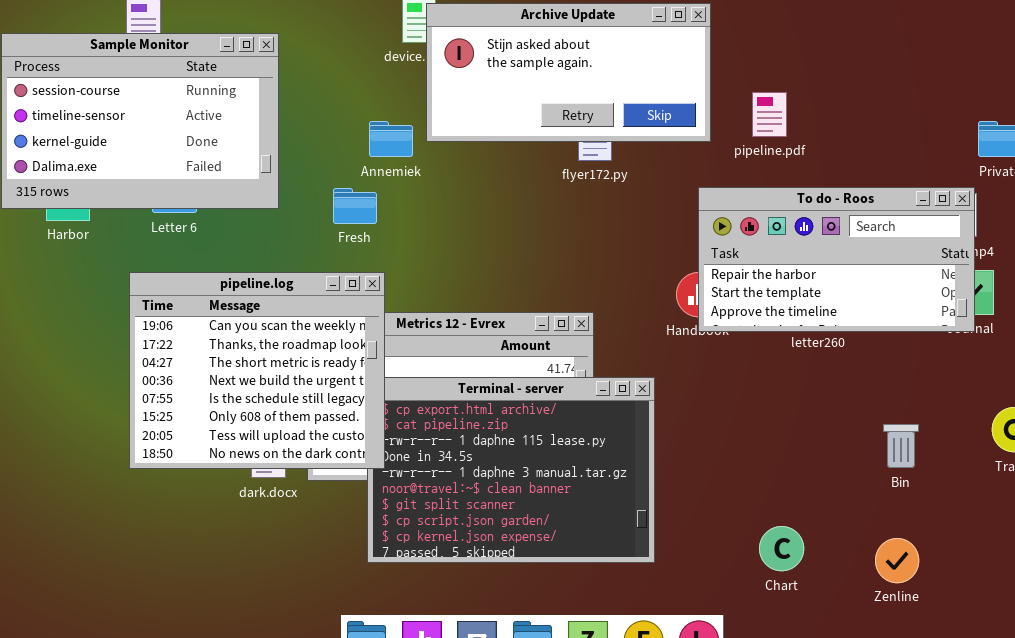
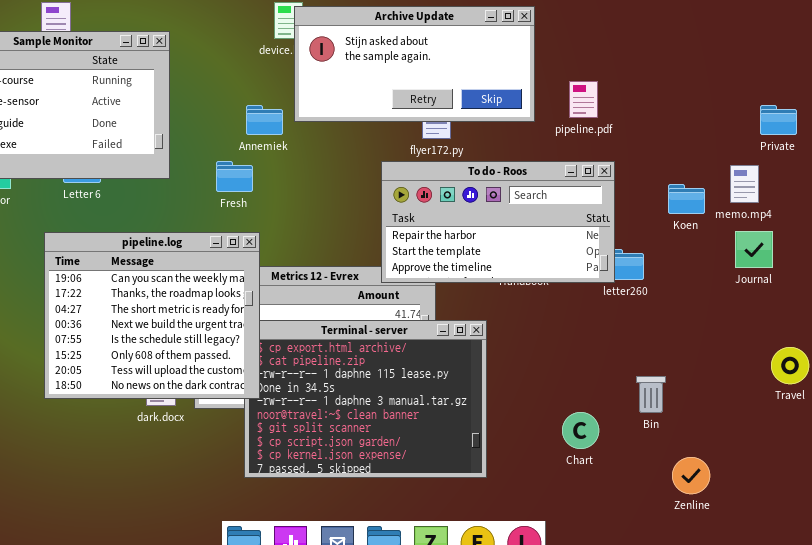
To do - Roos: [698,187,975,332] -> [381,161,615,283], moved
Bin: [883,424,919,468] -> [636,376,666,413], moved
Chart: [759,526,804,571] -> [562,412,599,449], moved

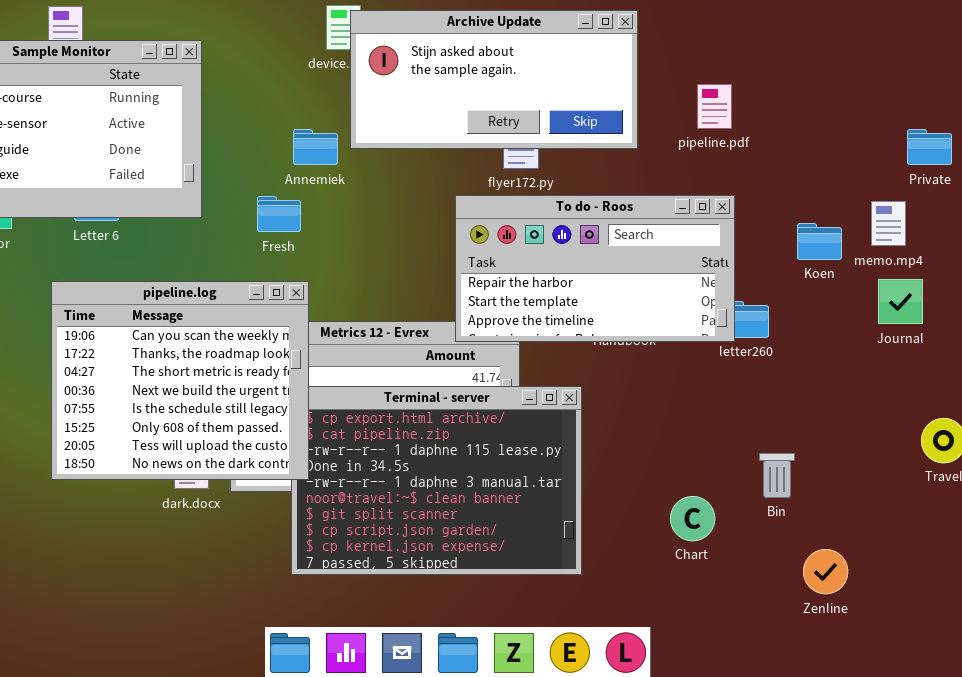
pipeline.pdf: [569,81,598,118] -> [697,84,732,129], moved

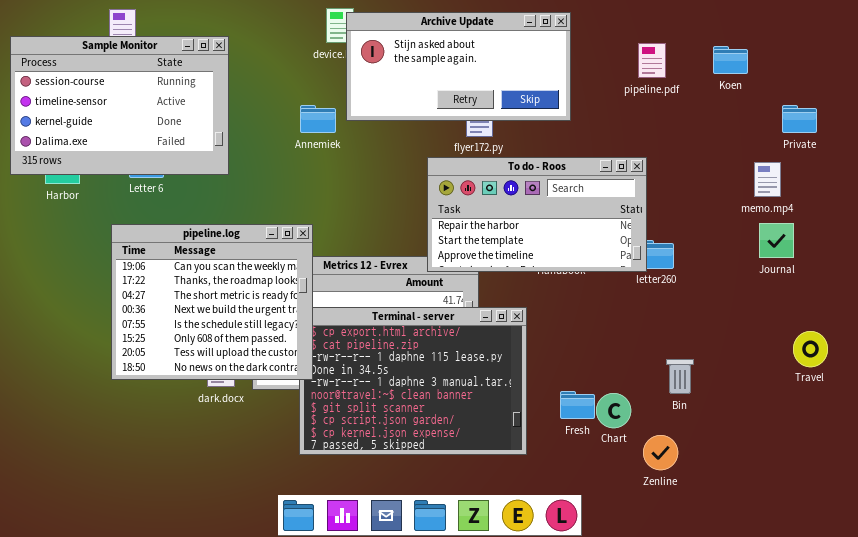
pipeline.pdf: [697,84,732,129] -> [638,43,666,78], moved
Fresh: [257,196,301,232] -> [560,391,595,419], moved
Koen: [797,223,842,260] -> [713,46,748,74], moved
Zenline: [803,549,848,594] -> [643,435,678,470], moved

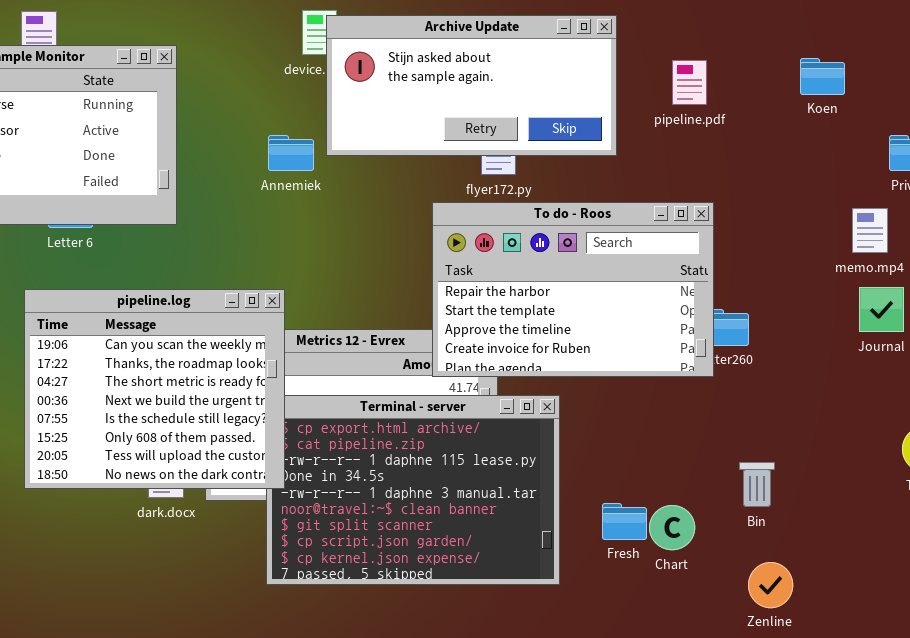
pipeline.pdf: [638,43,666,78] -> [672,60,707,105], moved
To do - Roos: [427,157,647,272] -> [432,202,714,377], resized
Zenline: [643,435,678,470] -> [748,562,793,608], moved

